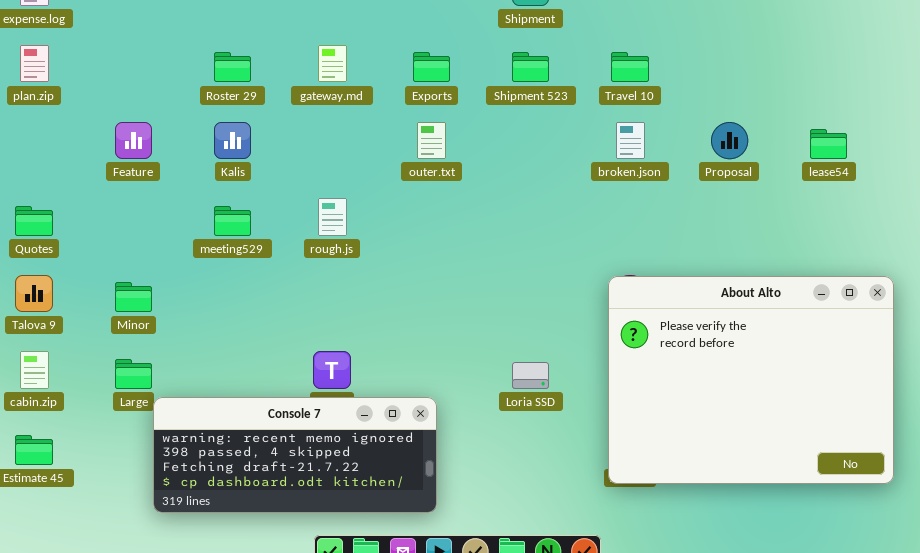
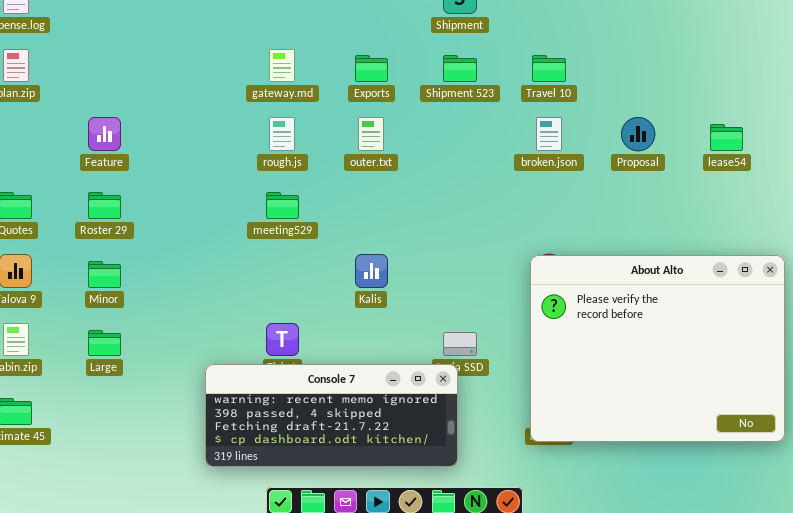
Roster 29: [214,52,251,82] -> [88,192,121,219], moved
Kalis: [214,122,251,159] -> [355,254,388,288], moved
rough.js: [318,198,347,236] -> [269,117,295,151], moved
meeting529: [214,206,251,236] -> [266,192,299,219], moved
Console 7: [153,397,437,513] -> [205,364,458,467], moved

